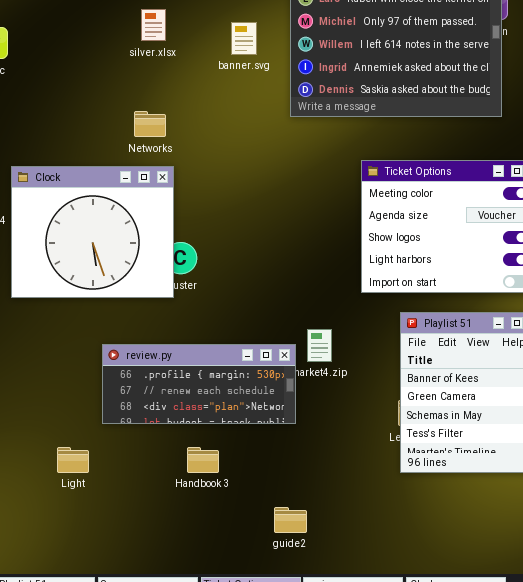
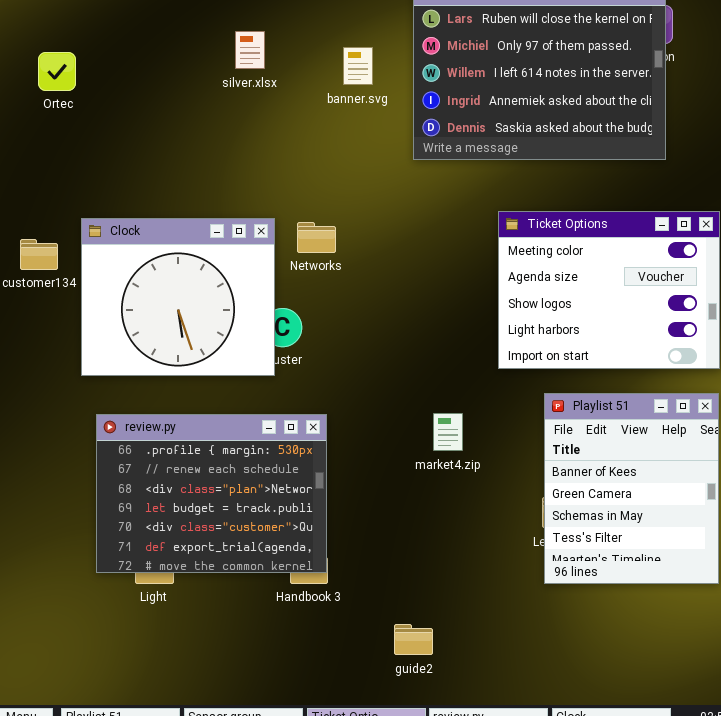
Networks: [134,111,166,137] -> [297,222,336,253], moved
review.py: [102,344,296,424] -> [96,414,327,573], moved, resized

